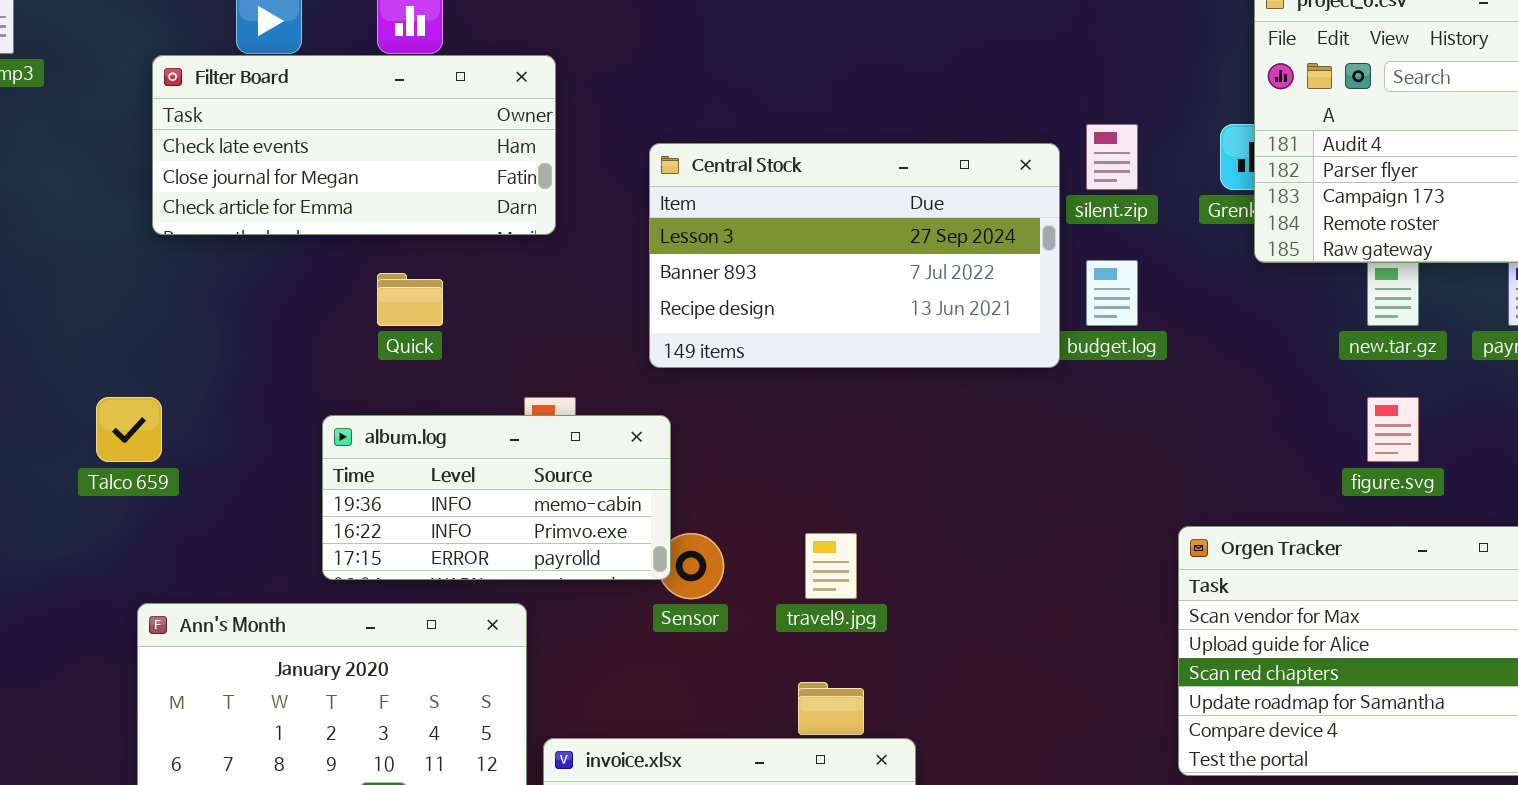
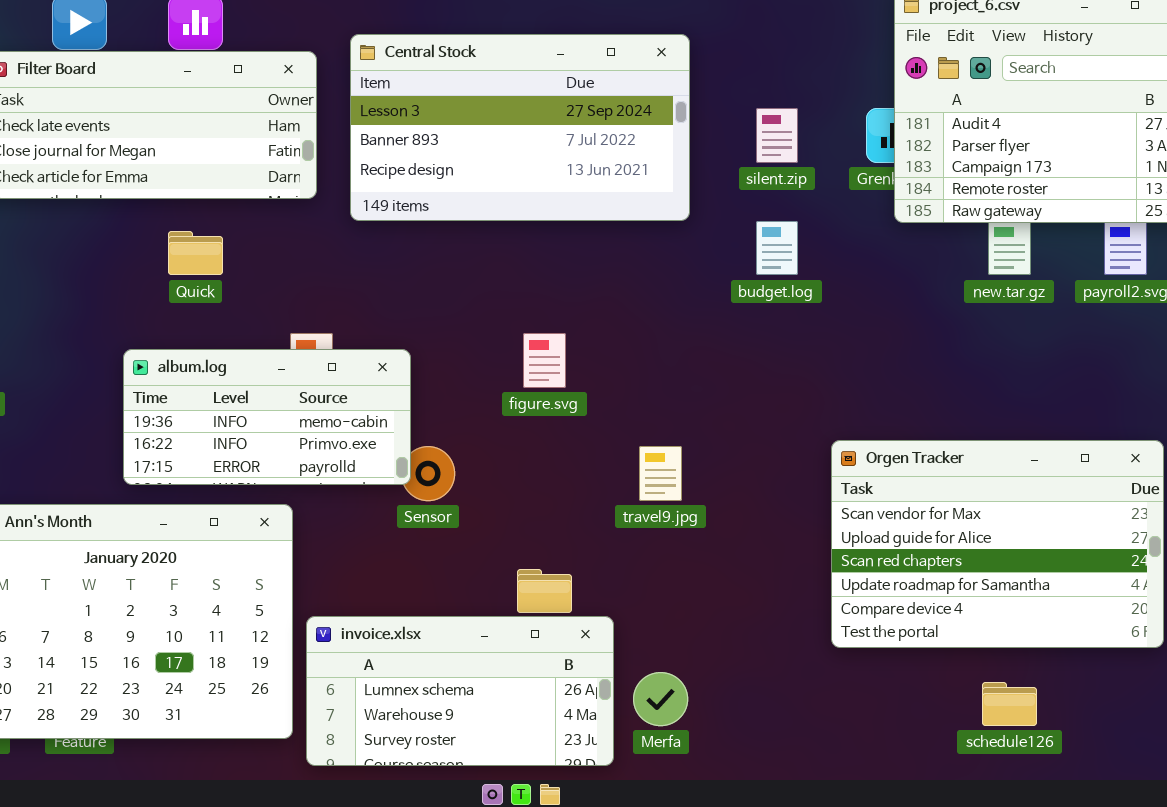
Central Stock: [649,143,1060,368] -> [350,34,690,221], moved
figure.svg: [1367,397,1419,462] -> [523,333,566,388], moved
travel9.jpg: [805,533,857,599] -> [639,446,682,501], moved

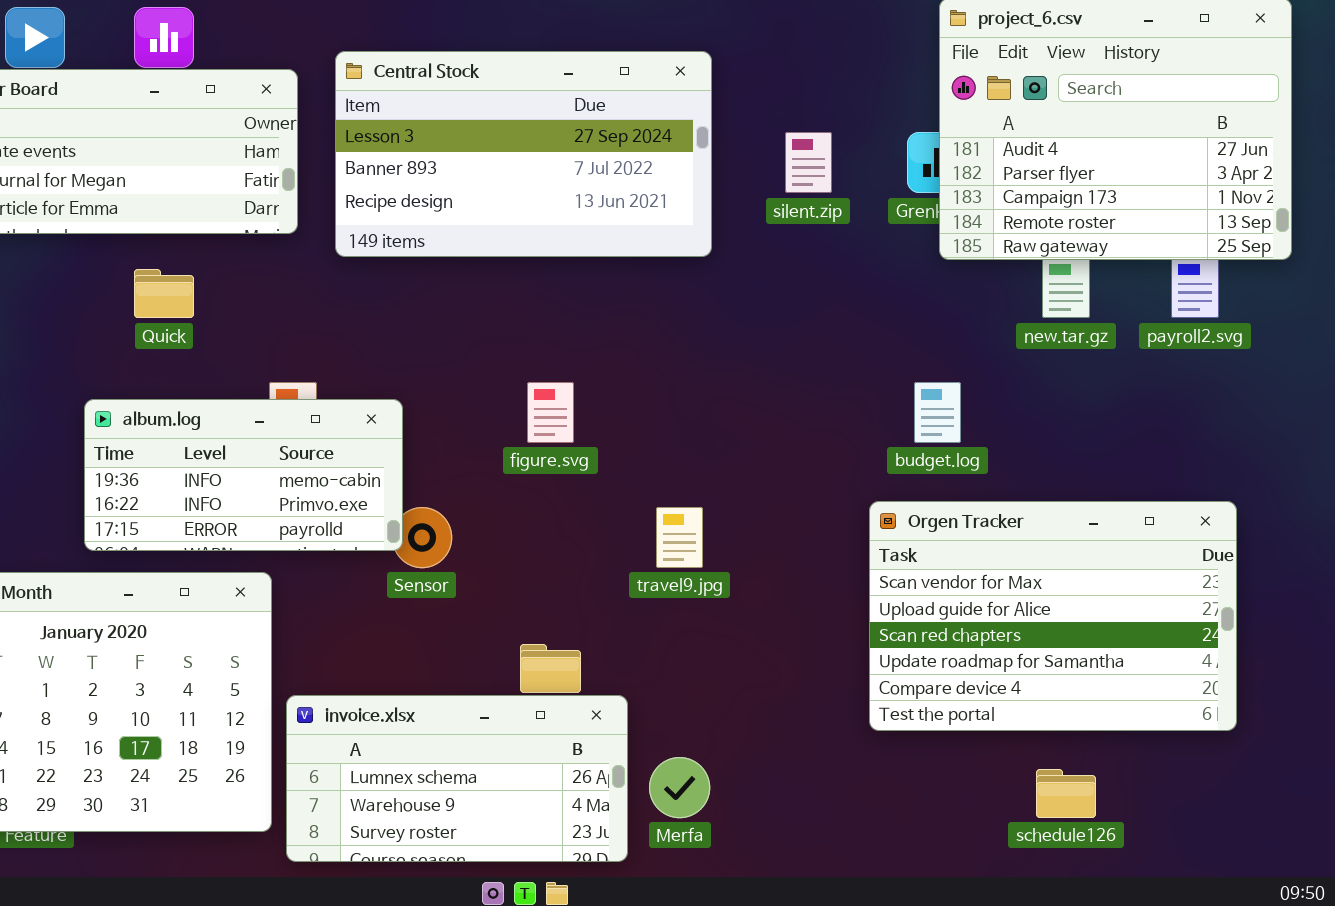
budget.log: [756,221,798,275] -> [914,382,961,443], moved

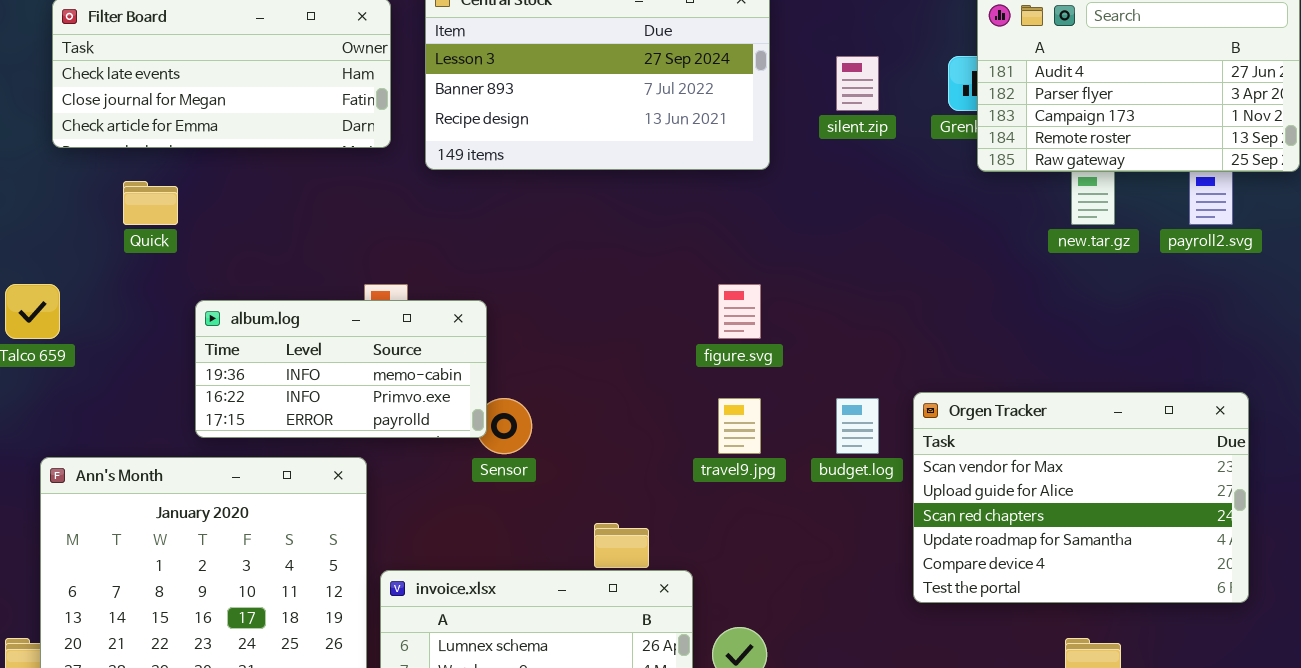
Quick: [134,269,194,318] -> [123,181,178,225], moved
figure.svg: [527,382,574,443] -> [718,284,761,339], moved
budget.log: [914,382,961,443] -> [836,398,879,454], moved

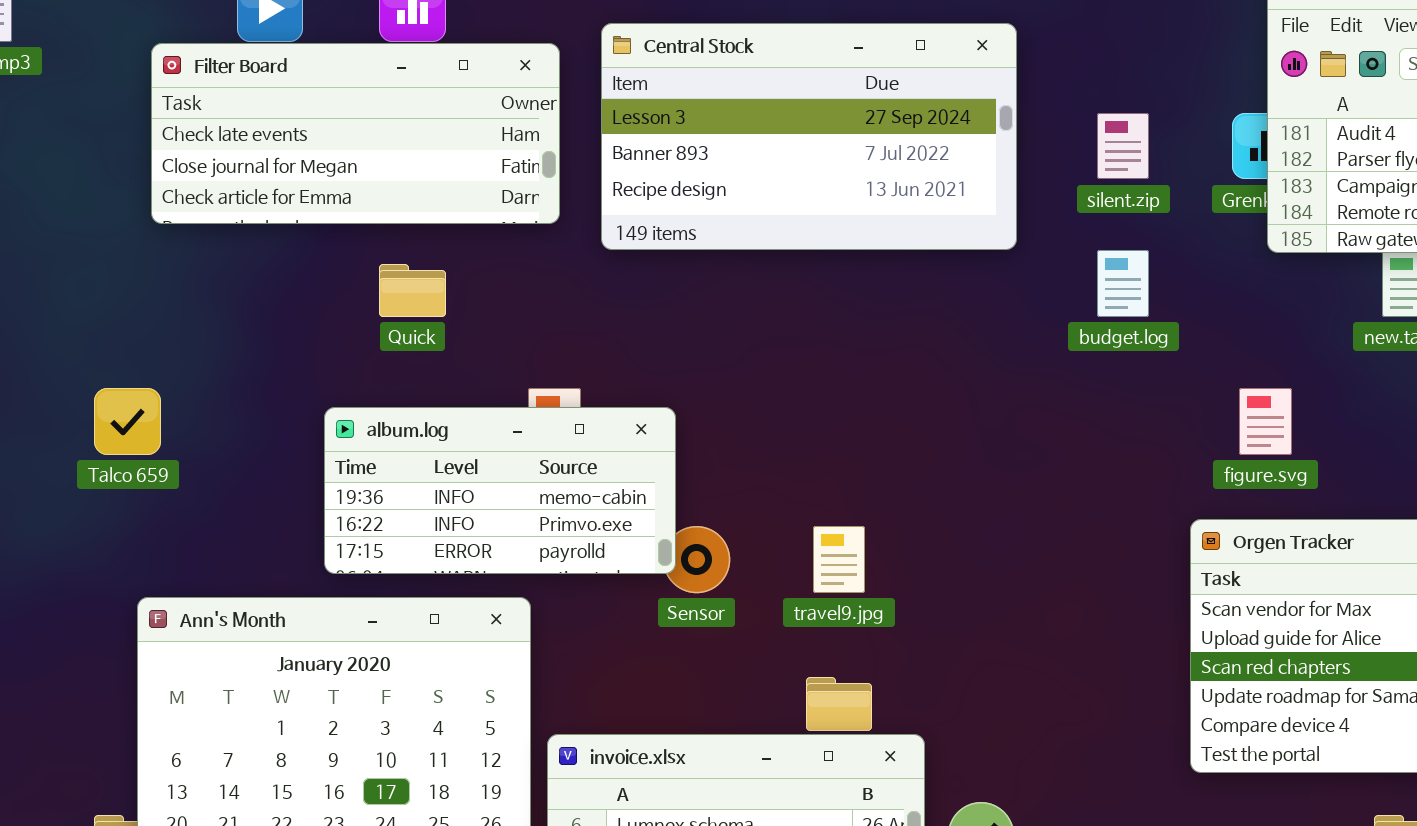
Quick: [123,181,178,225] -> [379,264,446,317], moved
figure.svg: [718,284,761,339] -> [1239,388,1292,455], moved
travel9.jpg: [718,398,761,454] -> [813,526,865,593], moved
budget.log: [836,398,879,454] -> [1097,250,1149,317], moved

